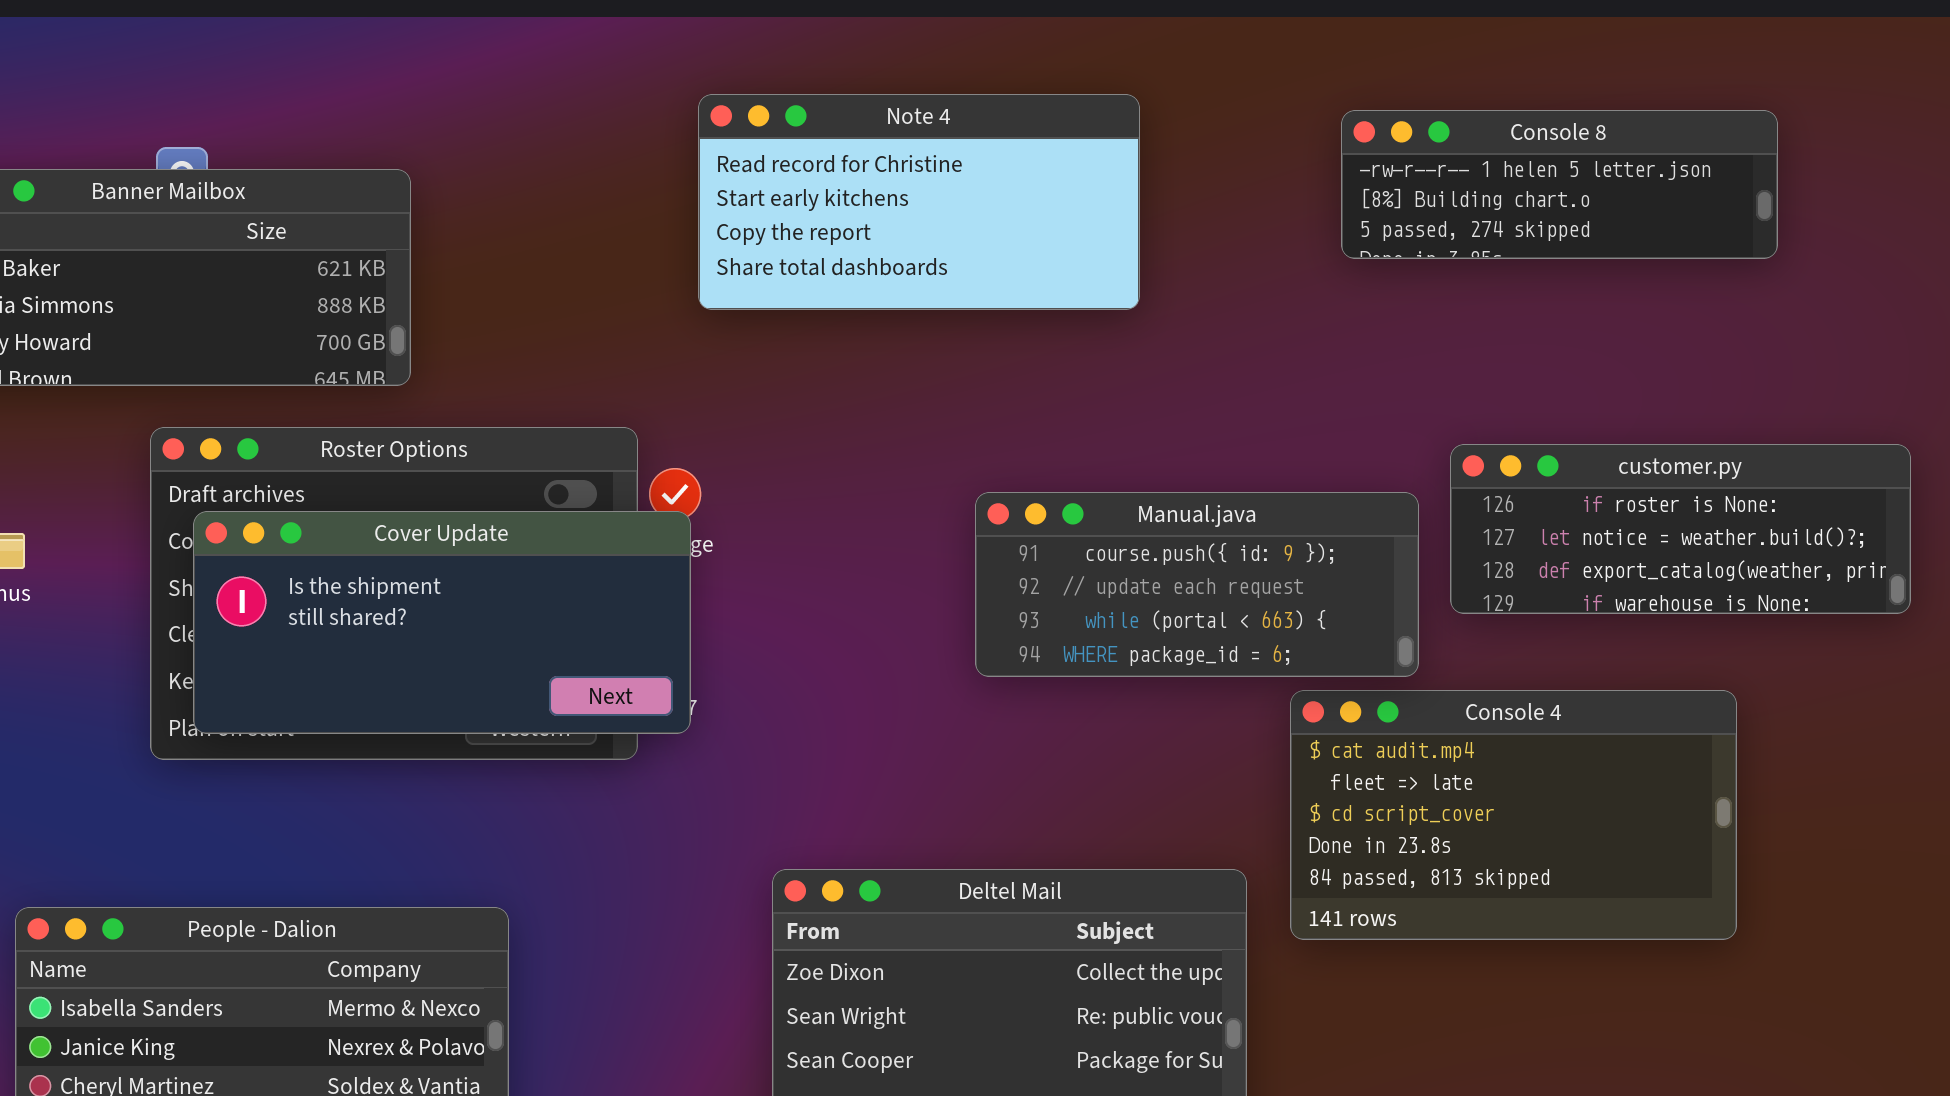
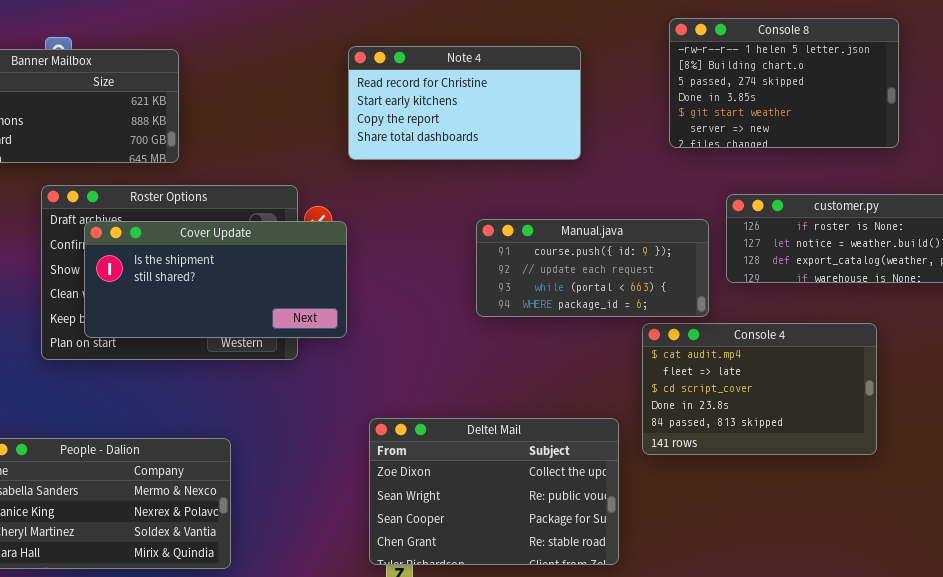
Note 4: [698,94,1140,310] -> [348,46,581,160], moved
Console 8: [1341,110,1778,259] -> [669,18,899,148], resized
Cover Update: [193,511,691,734] -> [84,221,347,338], moved

